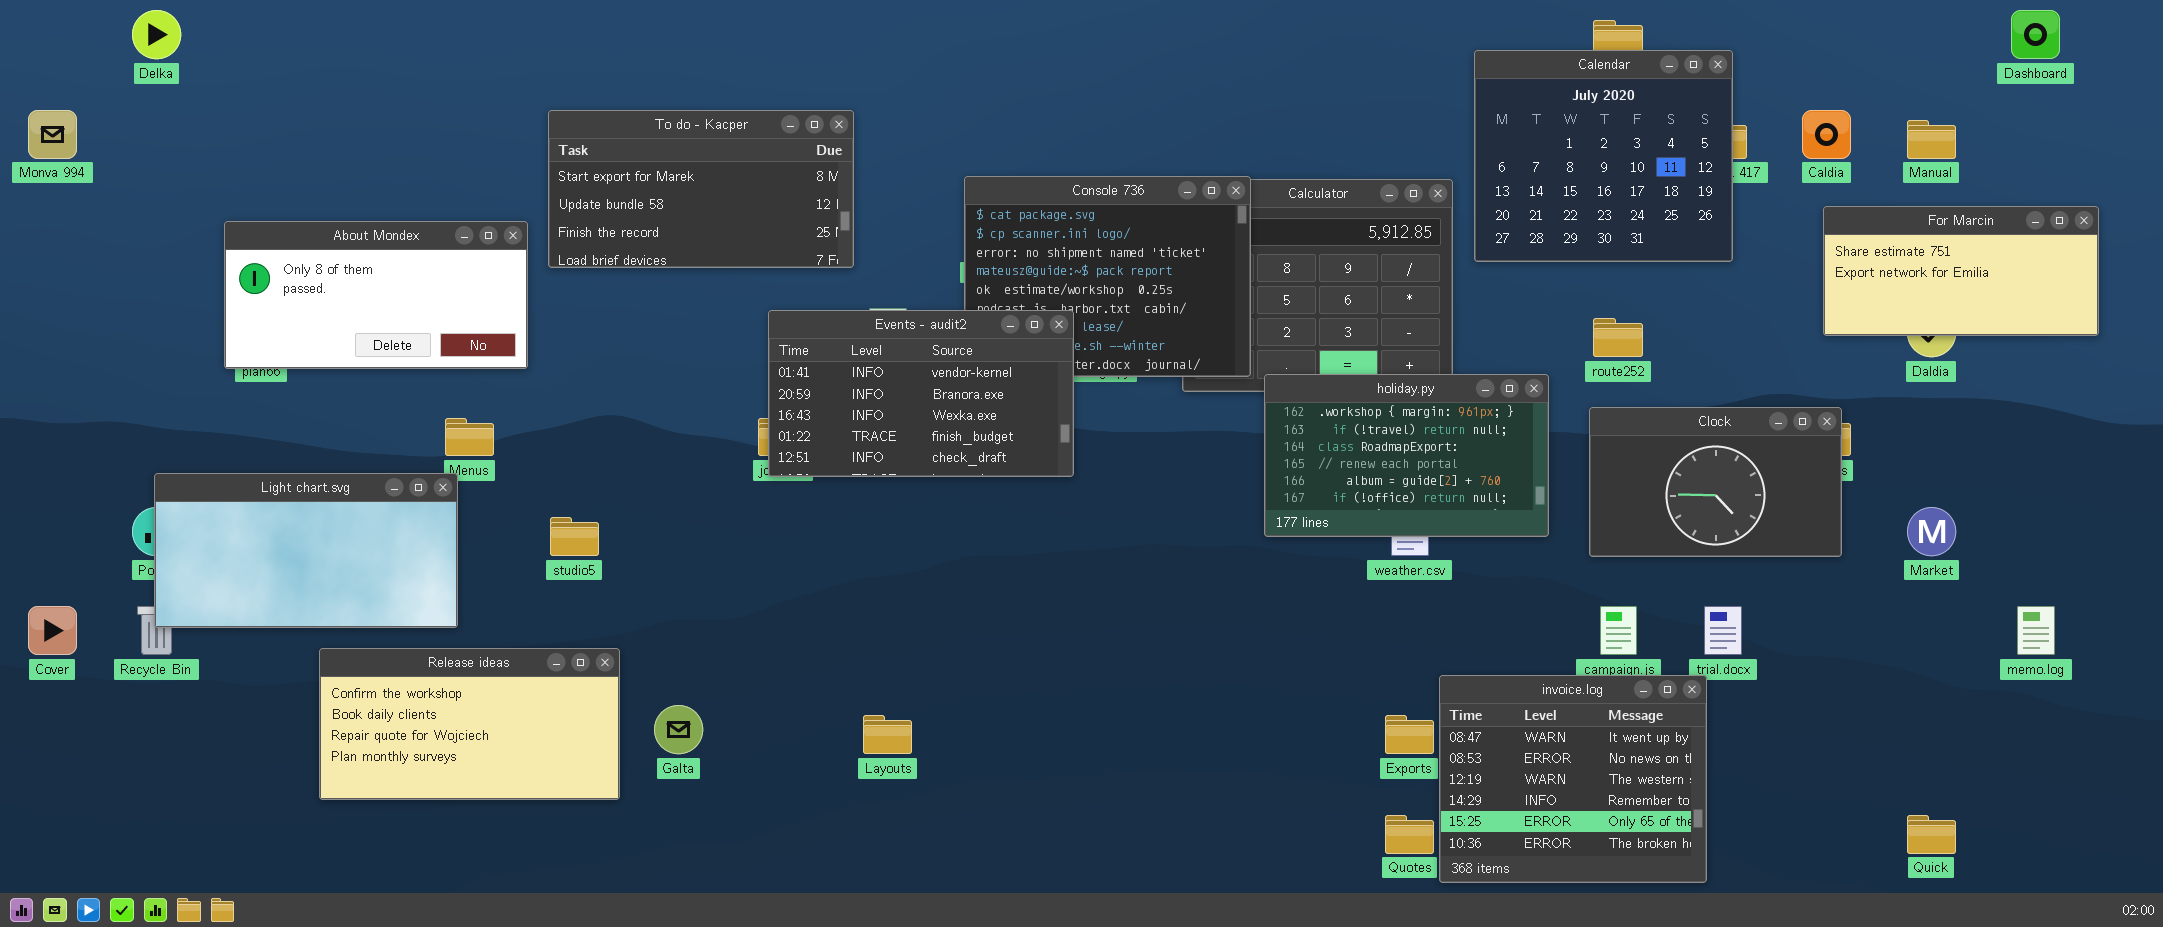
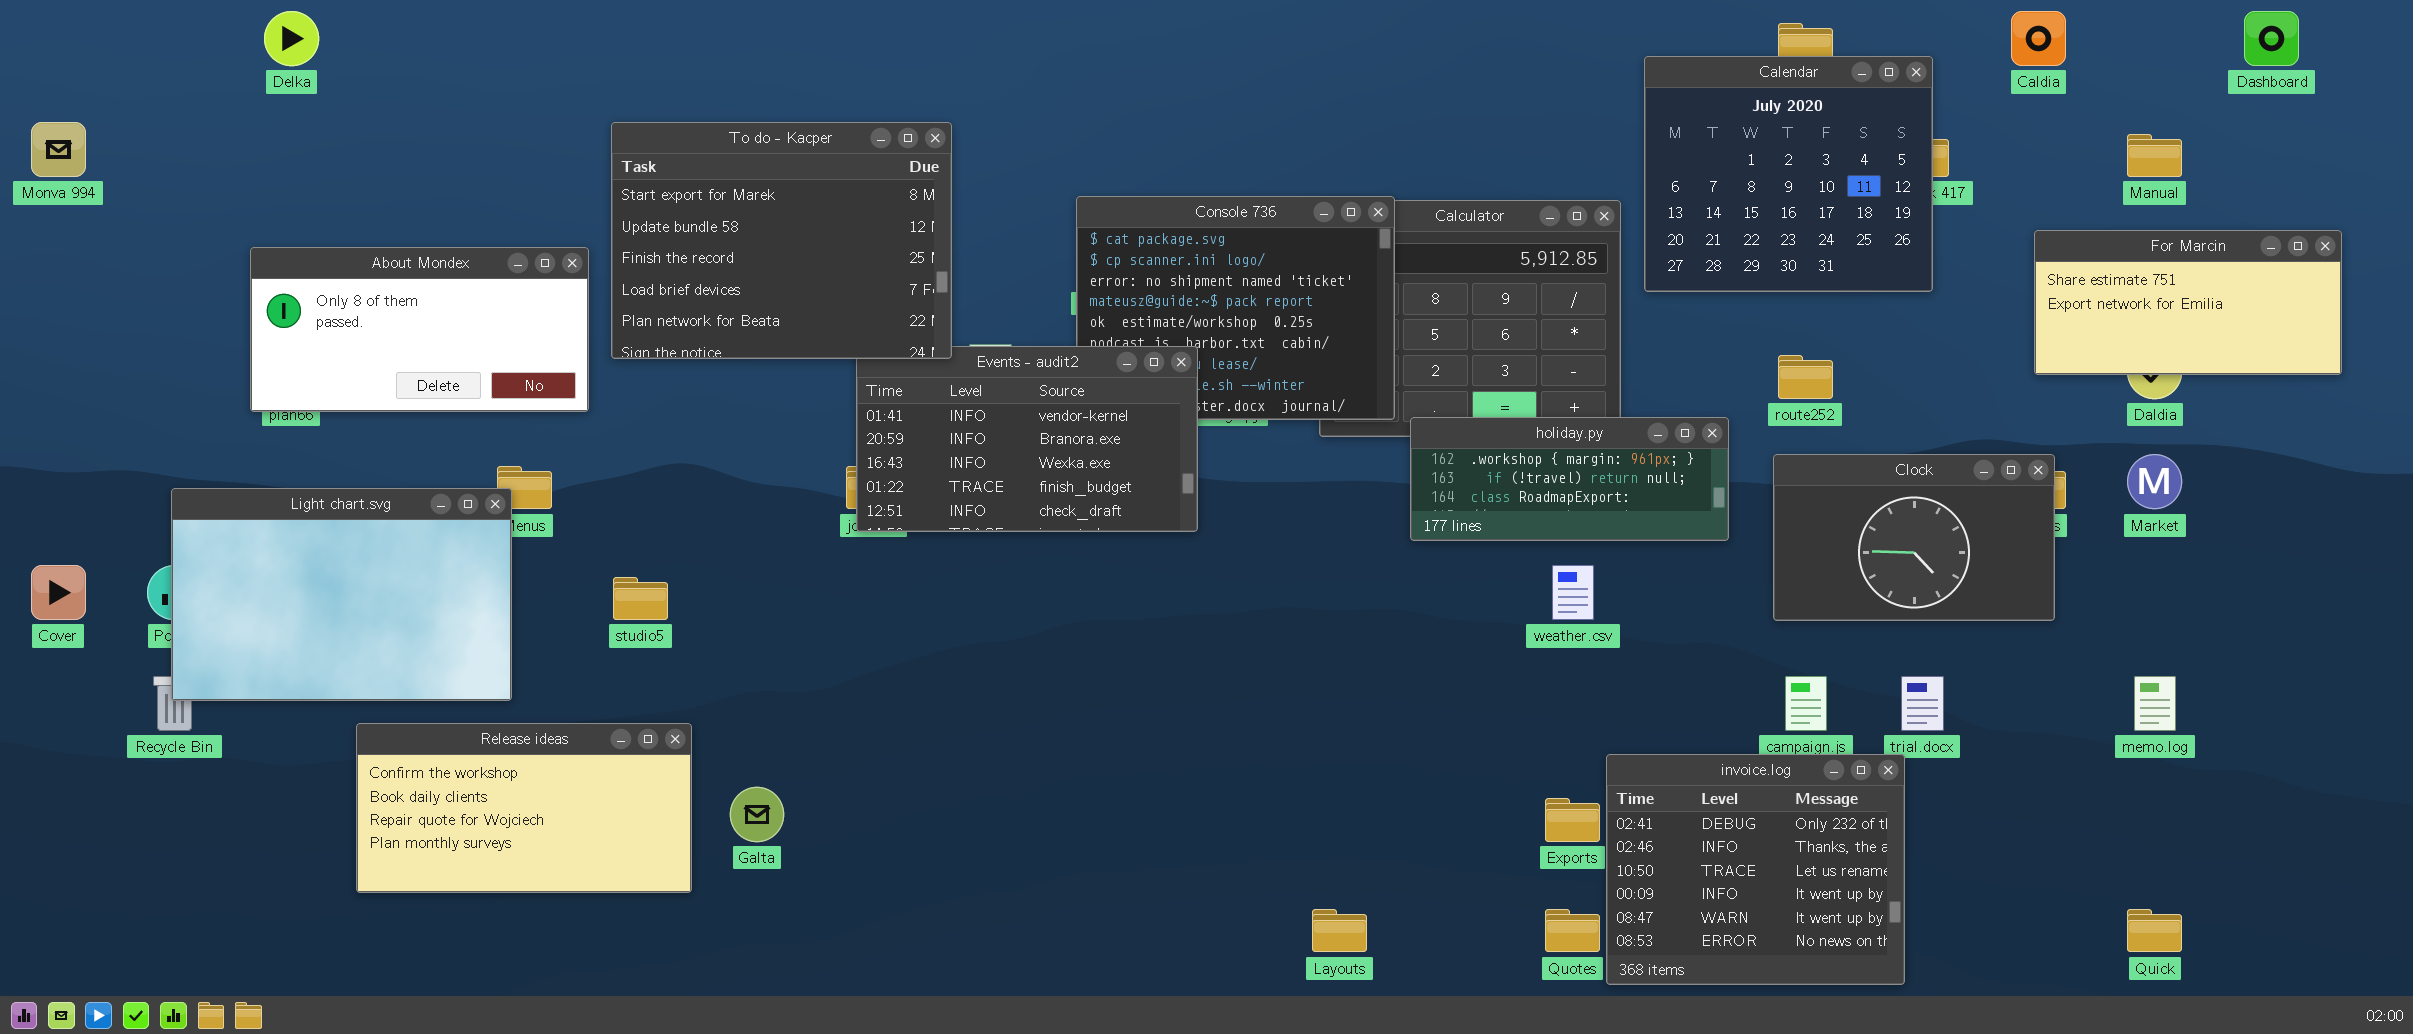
Delka: [132,10,181,59] -> [264,11,319,66], moved
To do - Kacper: [548,110,854,268] -> [611,122,952,359], resized
Caldia: [1802,110,1851,159] -> [2011,11,2066,66], moved
holiday.py: [1264,374,1549,537] -> [1410,417,1729,541], resized
Light chart.svg: [154,473,458,628] -> [171,488,512,701], resized
Market: [1907,507,1956,556] -> [2127,454,2182,509], moved
Cover: [28,606,77,655] -> [31,565,86,620], moved
memo.log: [2017,606,2055,655] -> [2134,676,2176,731], moved
invoice.log: [1439,675,1707,883] -> [1606,754,1905,985], scrolled up 4 rows
Layouts: [863,715,912,754] -> [1312,909,1367,952], moved

